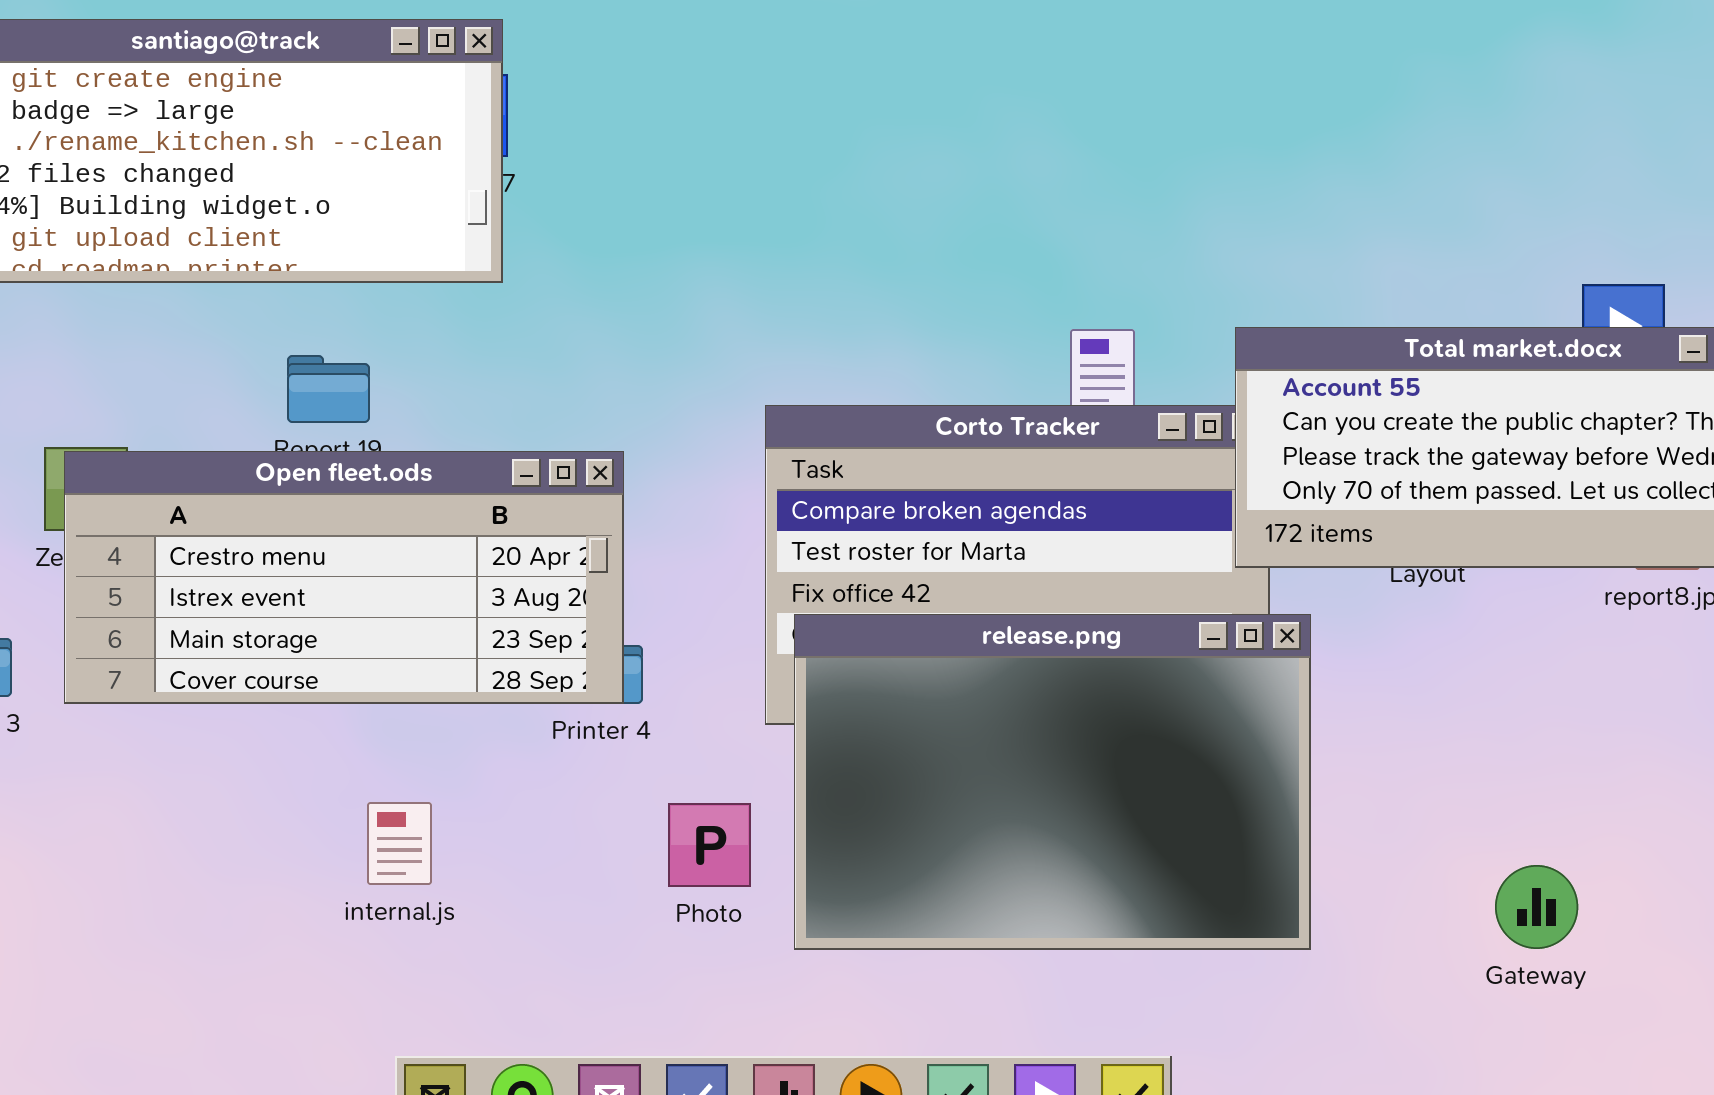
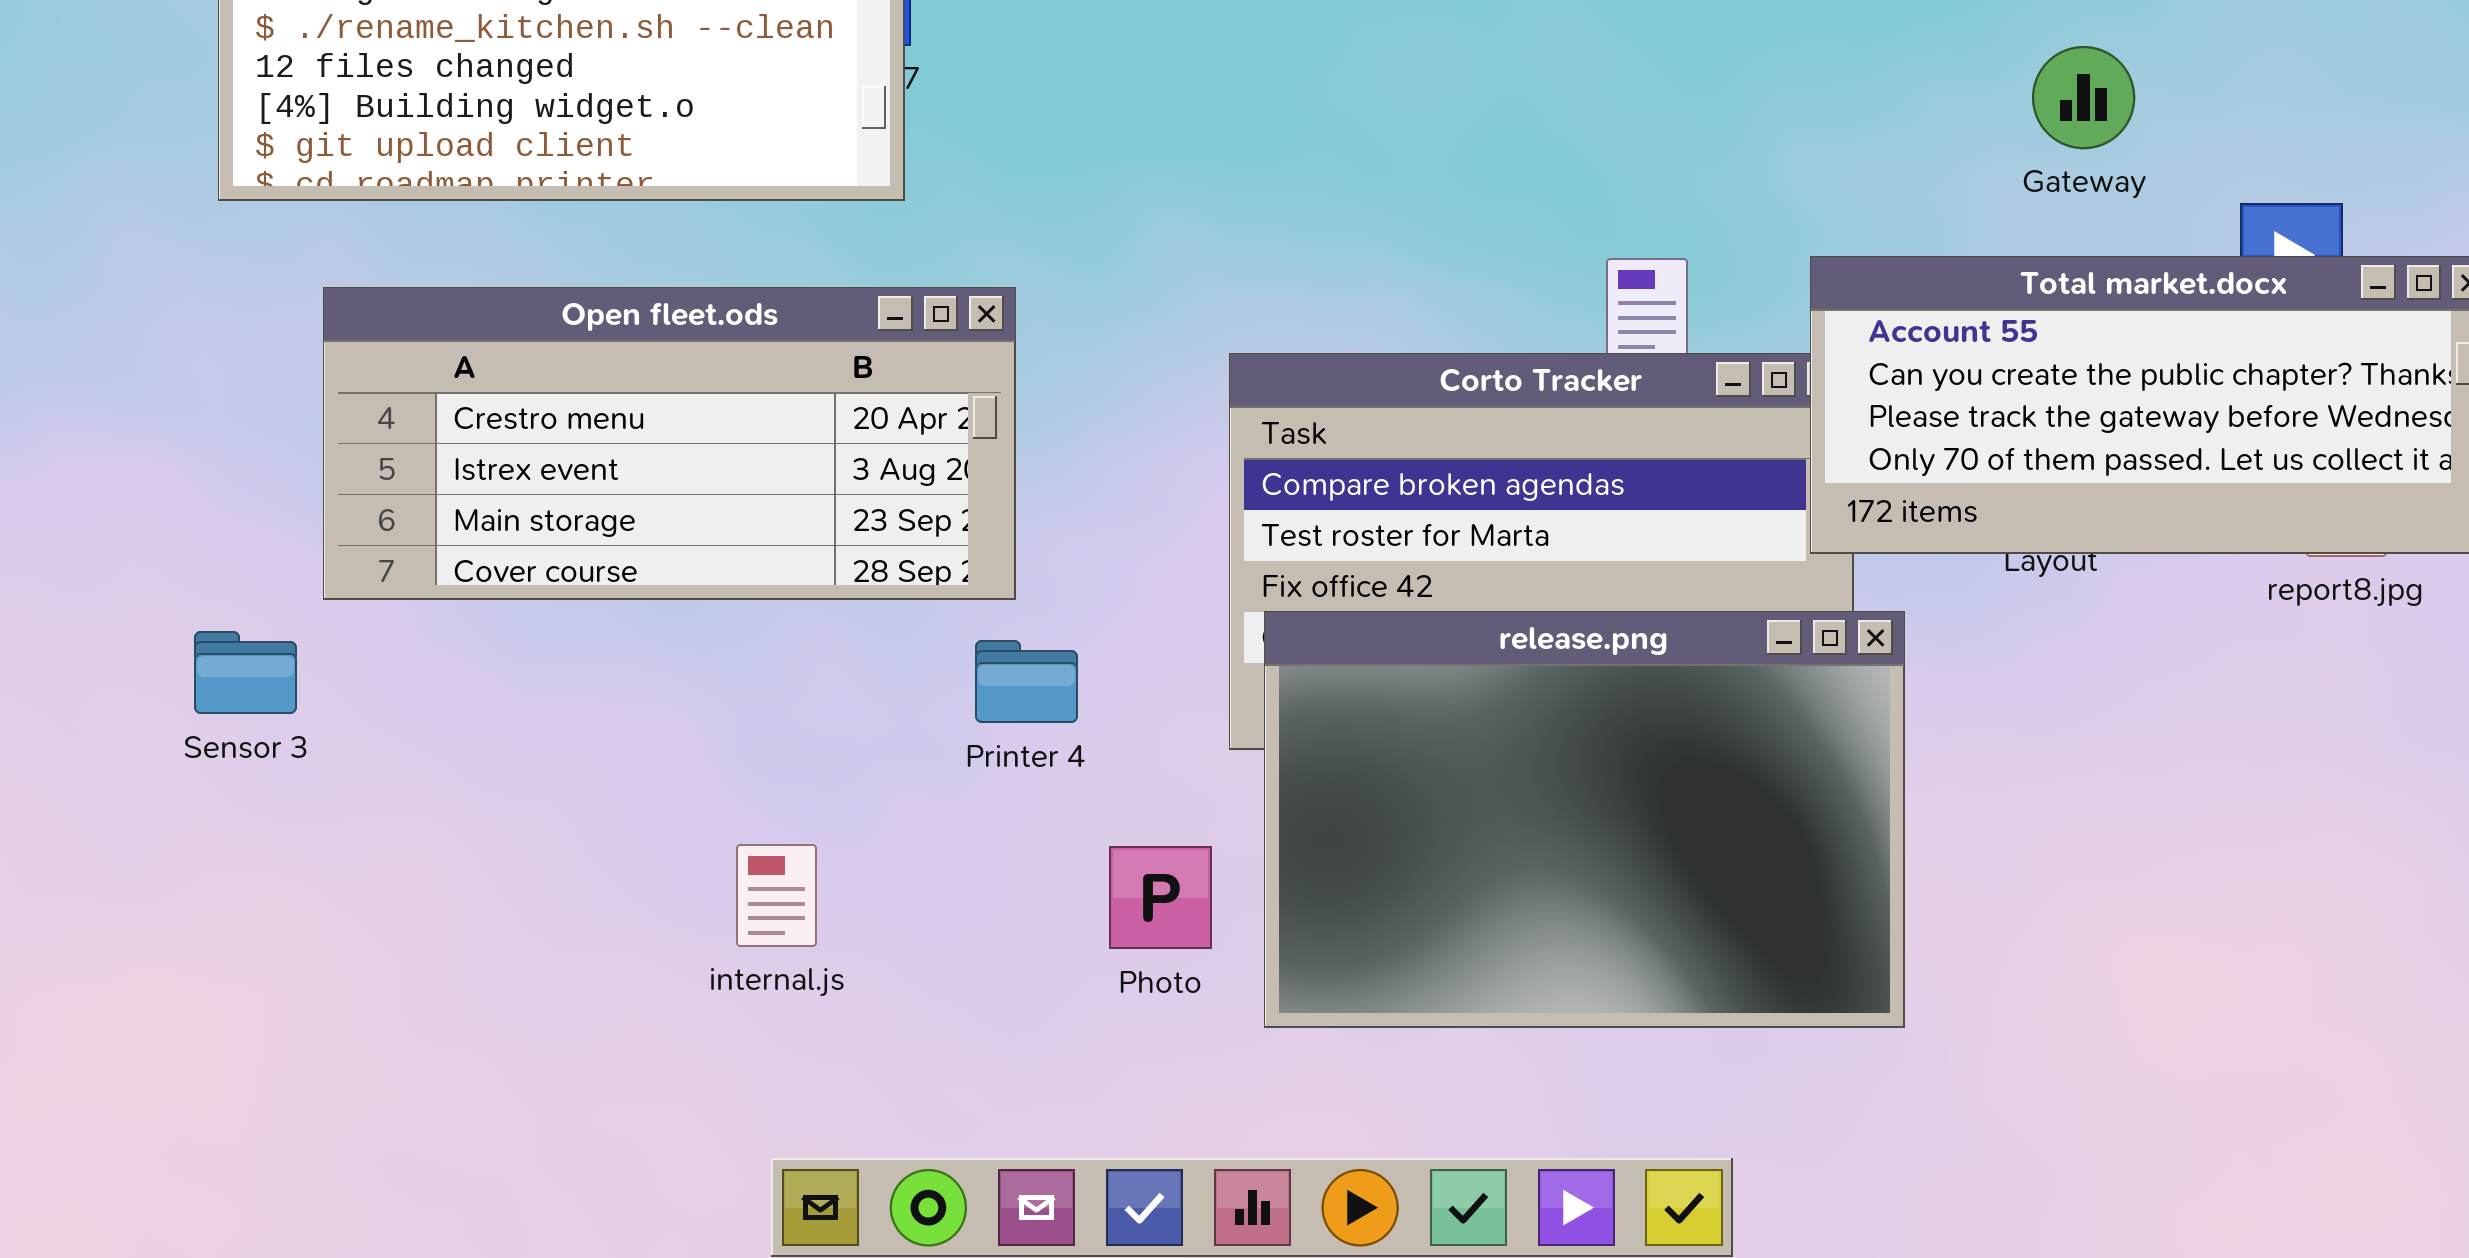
Open fleet.ods: [64,451,624,704] -> [323,287,1016,600], moved
Gateway: [1495,865,1578,949] -> [2032,46,2135,149], moved

